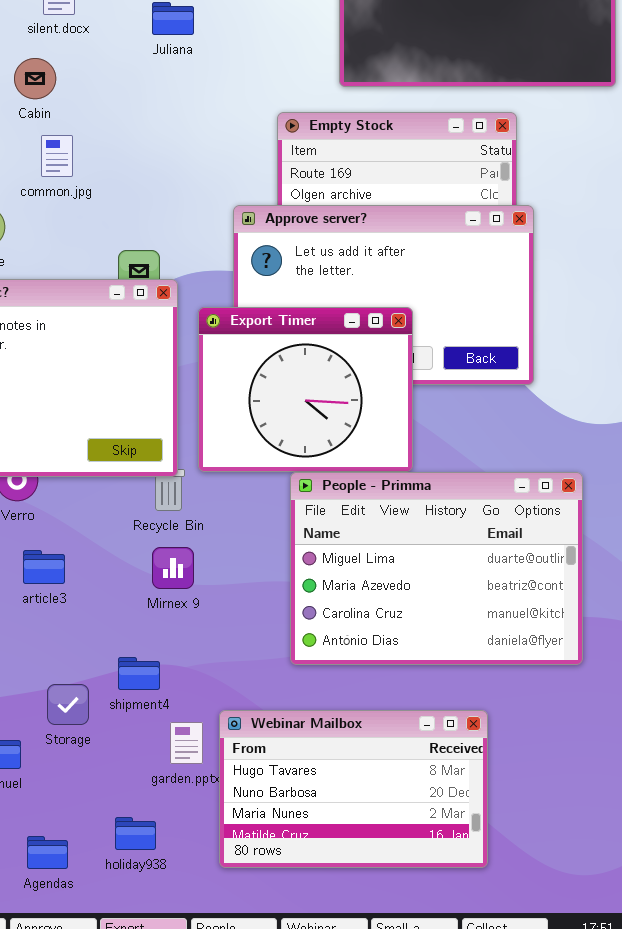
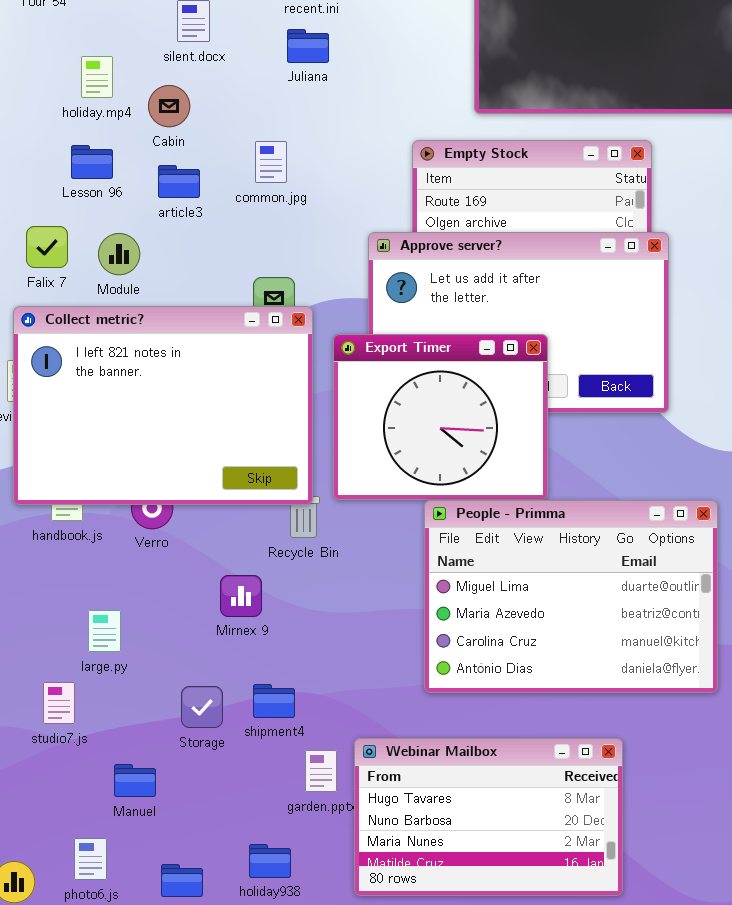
common.jpg: [41,135,73,177] -> [255,141,287,183], moved
Mirnex 9: [152,547,194,589] -> [220,575,262,617], moved
article3: [23,550,65,584] -> [158,165,200,198], moved
Storage: [47,684,89,725] -> [181,686,223,728], moved

